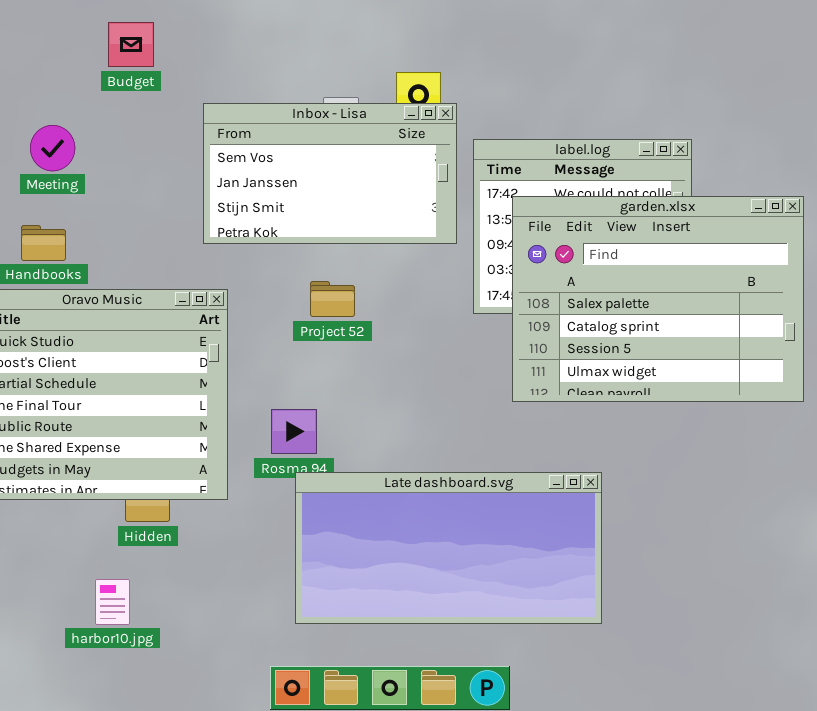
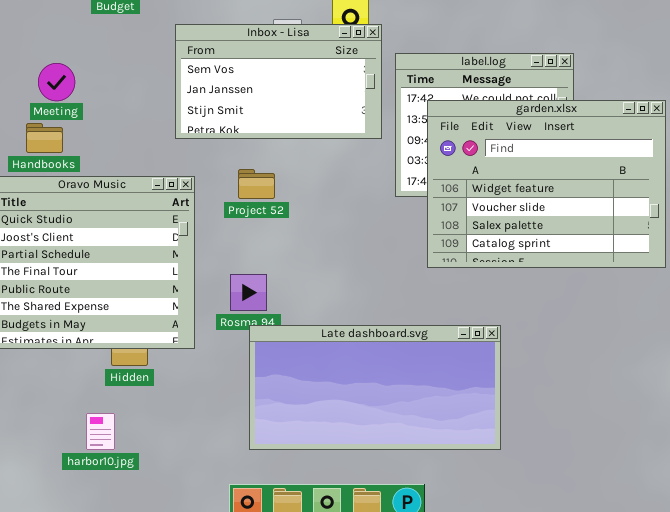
Meeting: [30,125,75,171] -> [38,63,75,101], moved
garden.xlsx: [512,196,804,402] -> [427,100,666,268], scrolled up 2 rows
Project 52: [310,281,355,317] -> [238,169,275,199], moved

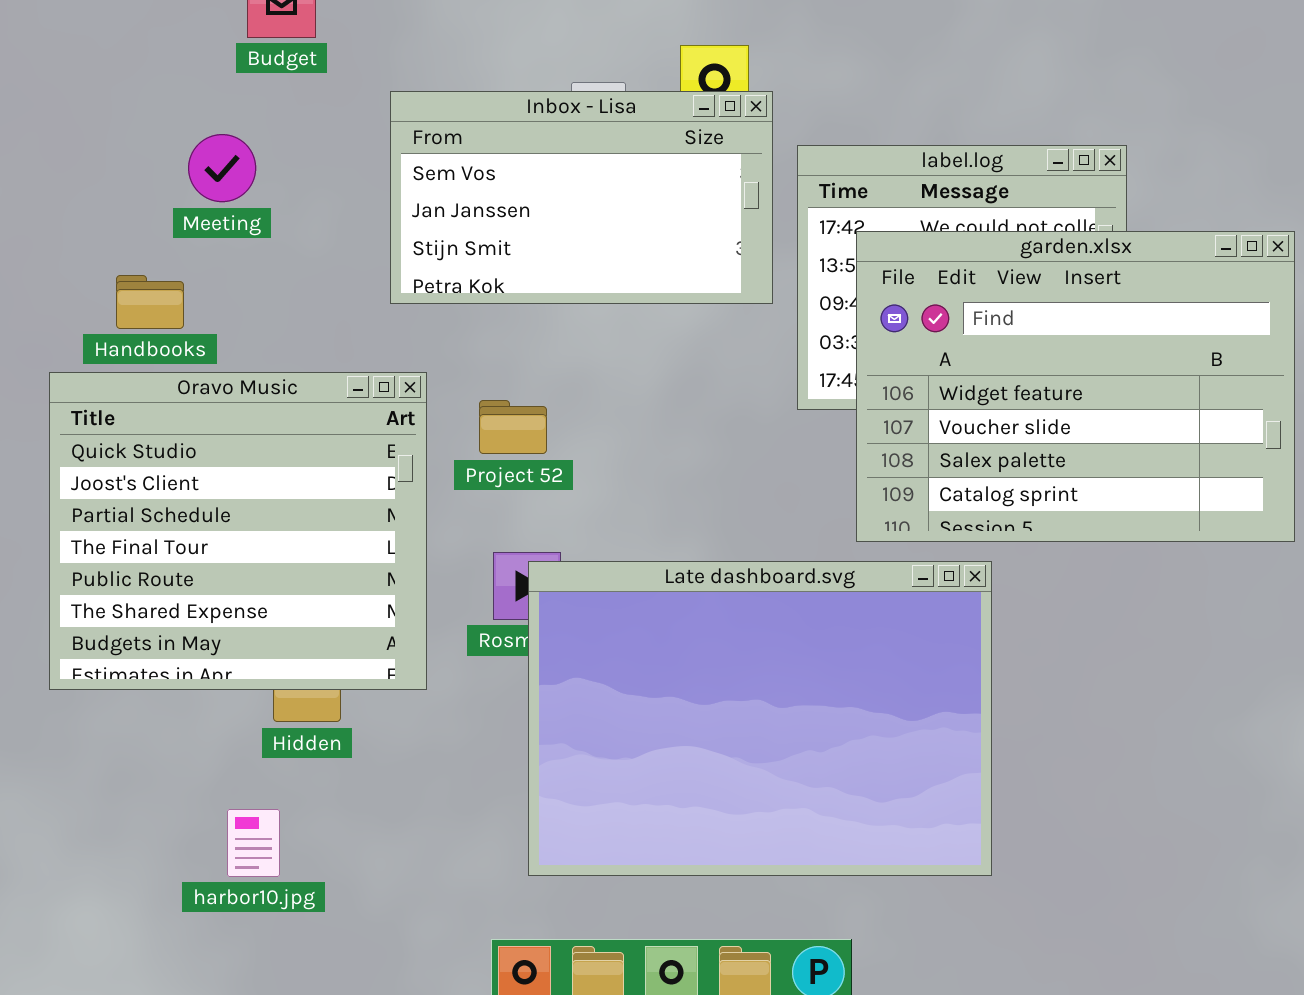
Meeting: [38,63,75,101] -> [188,134,256,202], moved
Project 52: [238,169,275,199] -> [479,400,547,454], moved
Late dashboard.svg: [249,325,501,450] -> [528,561,992,876], resized

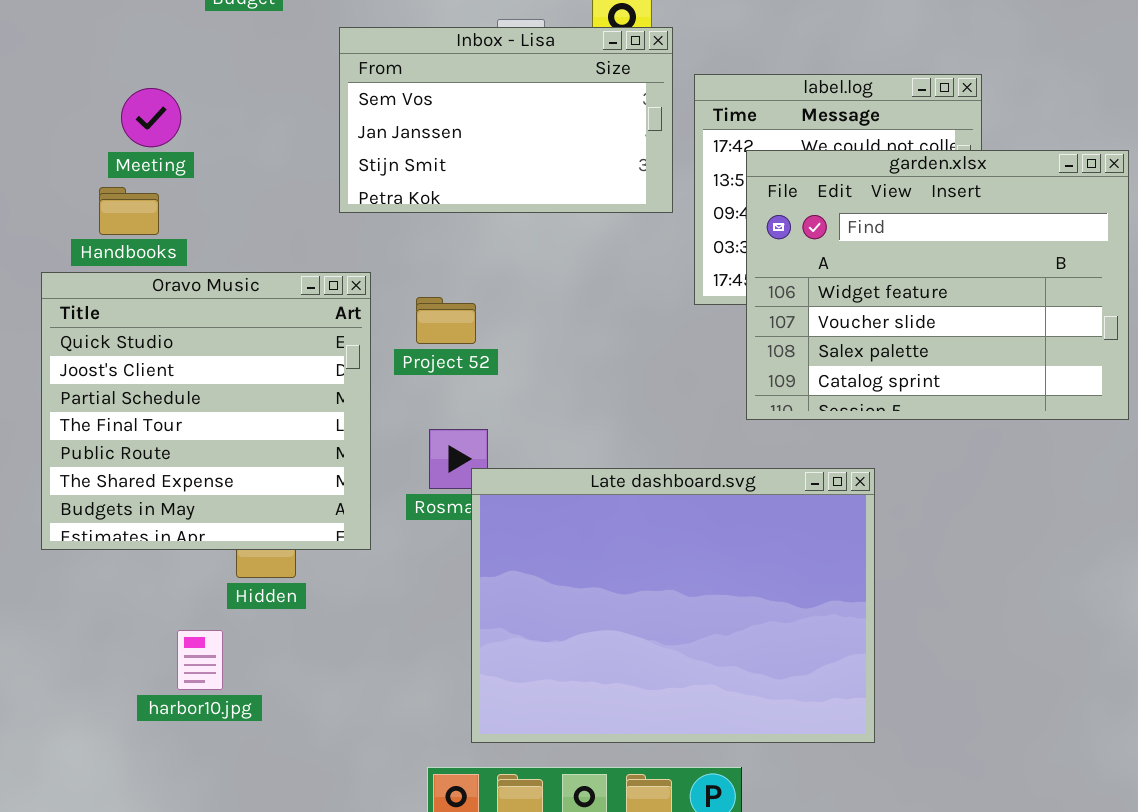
Meeting: [188,134,256,202] -> [121,88,181,147], moved
Late dashboard.svg: [528,561,992,876] -> [471,468,875,743], moved
harbor10.jpg: [227,809,280,877] -> [177,630,223,690], moved

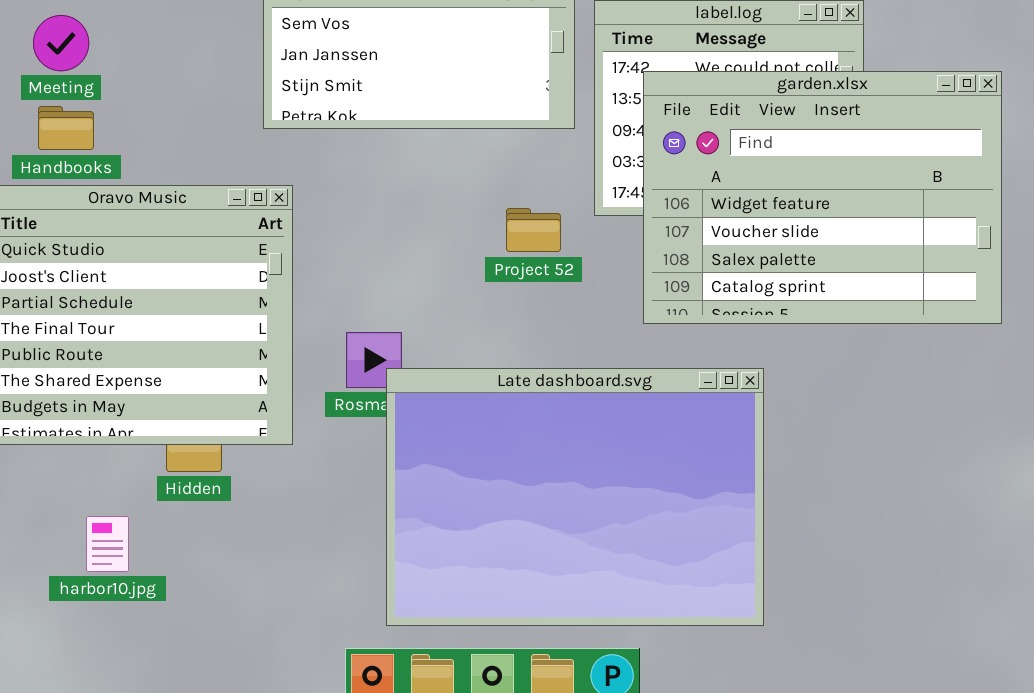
Meeting: [121,88,181,147] -> [33,15,89,71], moved
Project 52: [416,297,476,344] -> [506,208,561,252], moved
harbor10.jpg: [177,630,223,690] -> [86,516,129,572], moved

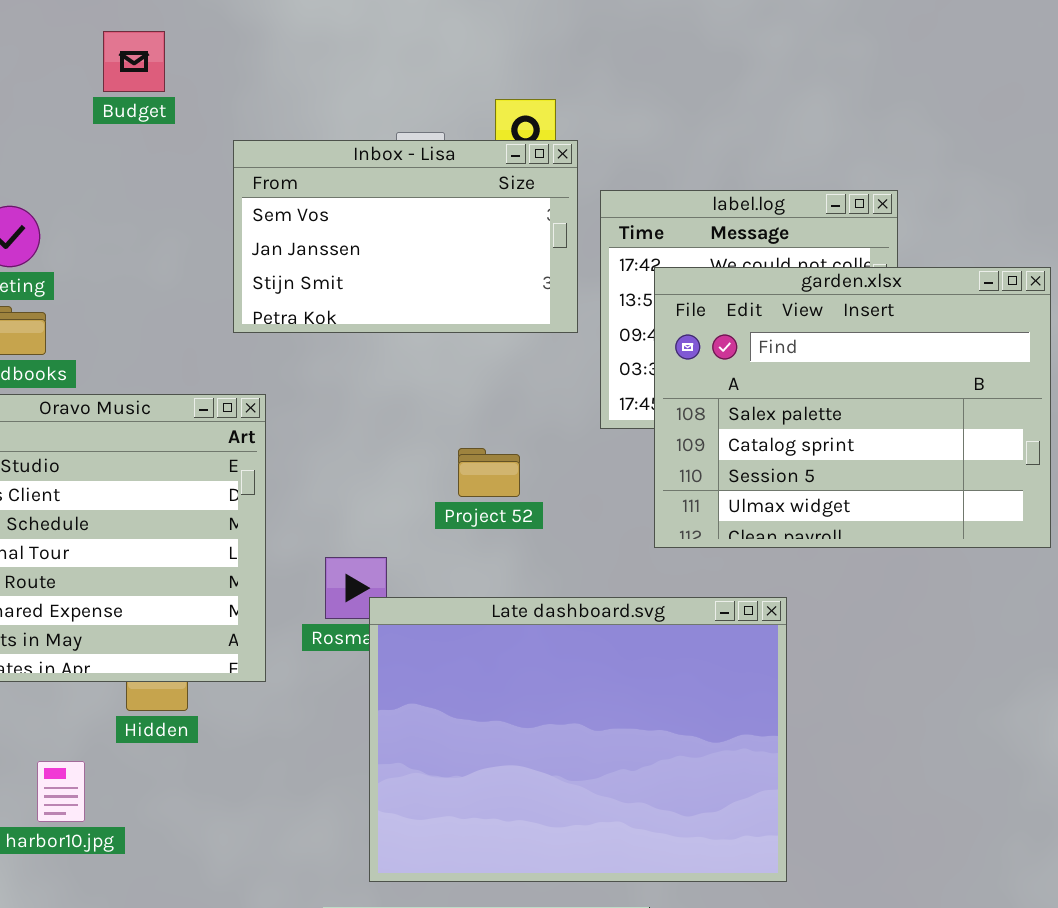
garden.xlsx: [643,71,1002,324] -> [654,267,1051,548], scrolled down 2 rows
Project 52: [506,208,561,252] -> [458,448,520,497], moved

